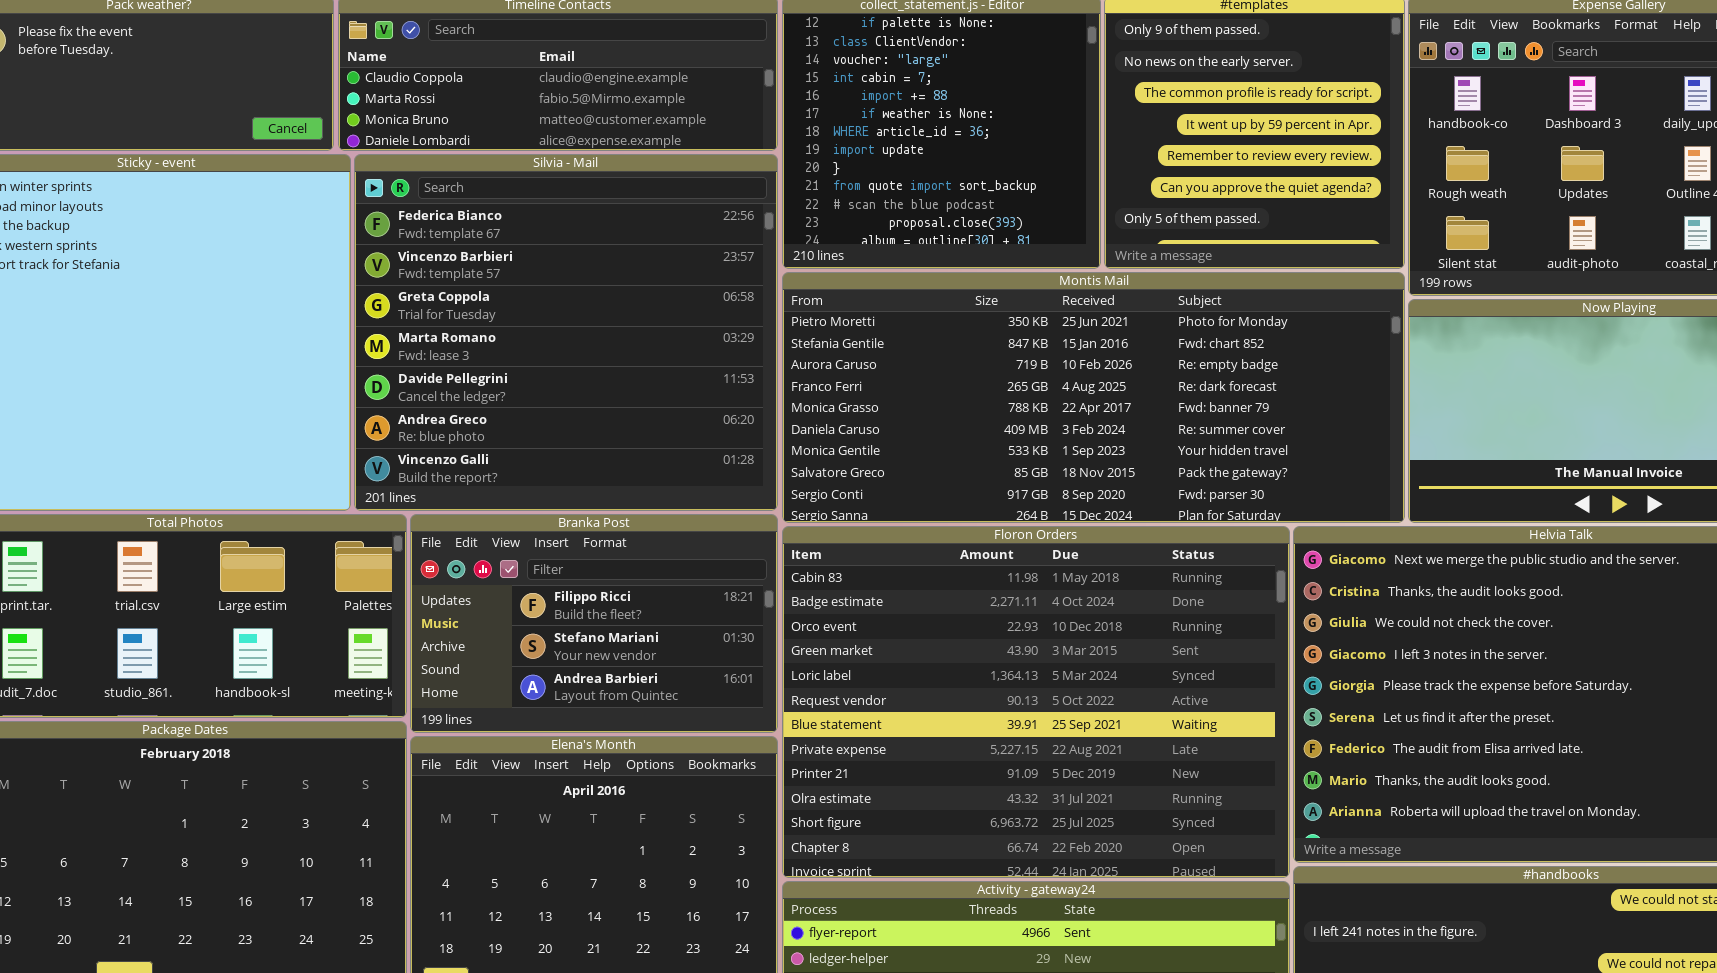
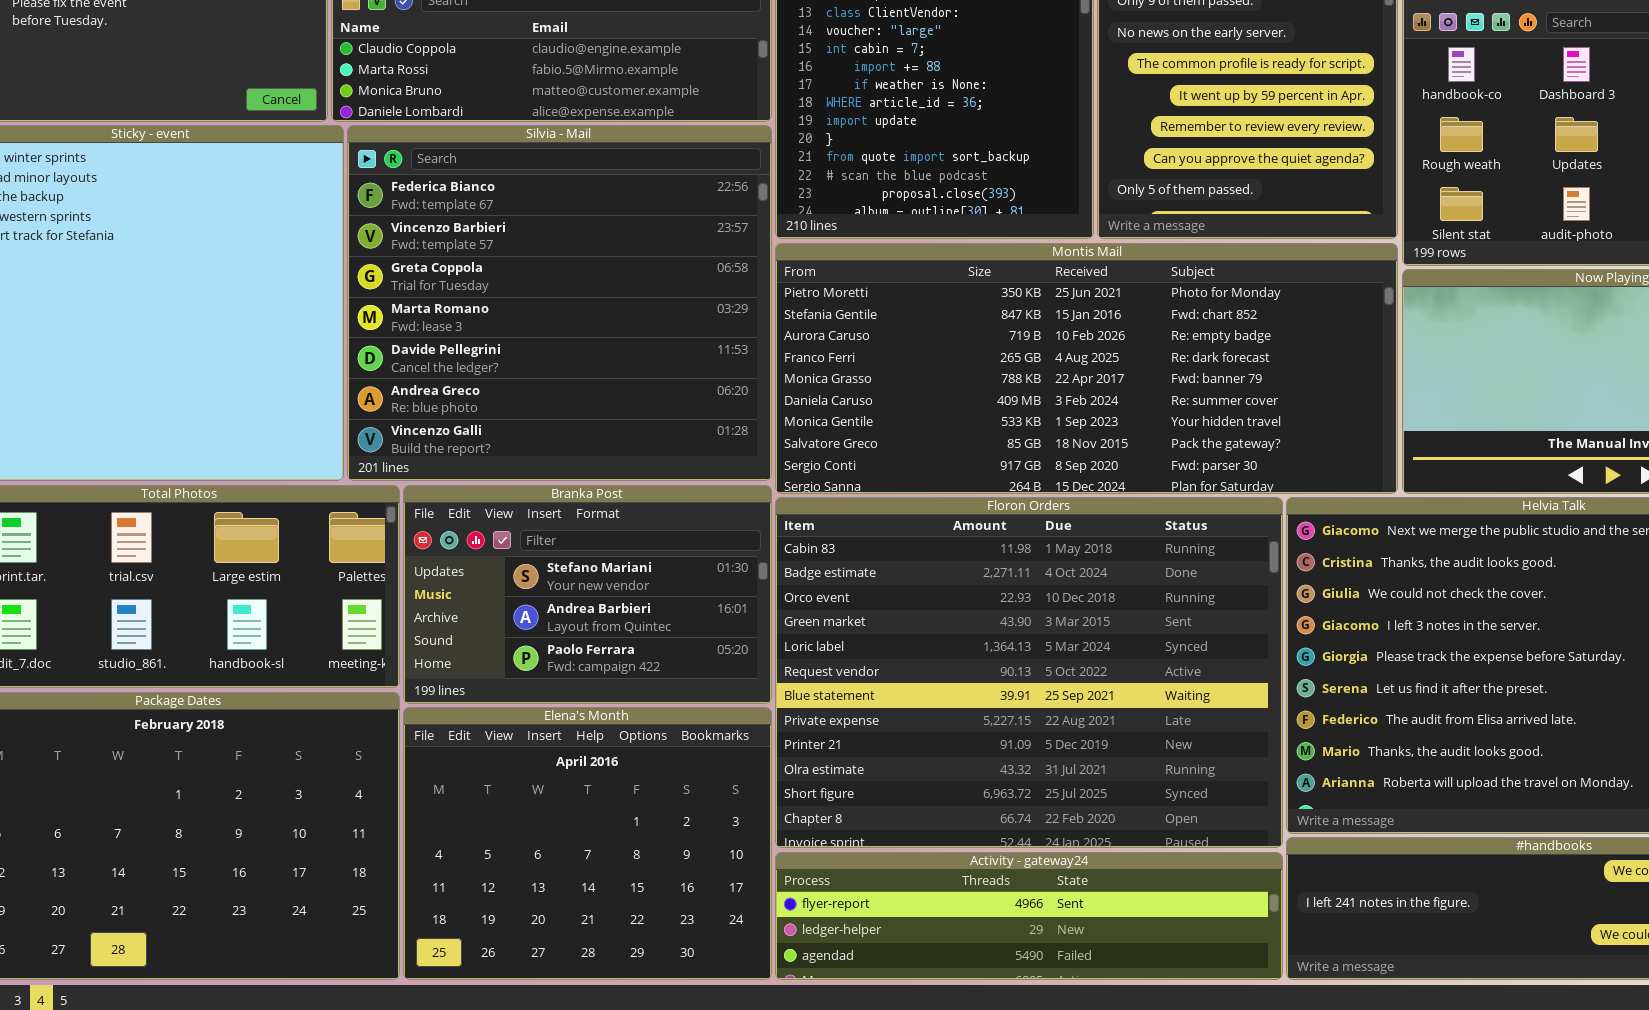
Branka Post: [410,514,778,733] -> [403,485,772,704], scrolled down 1 row

